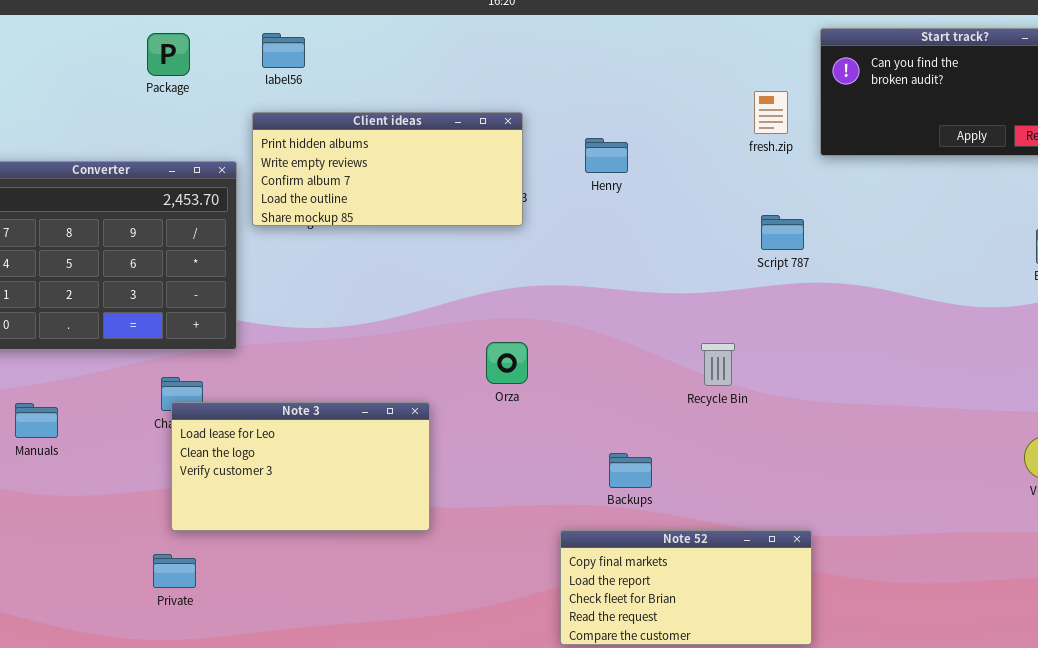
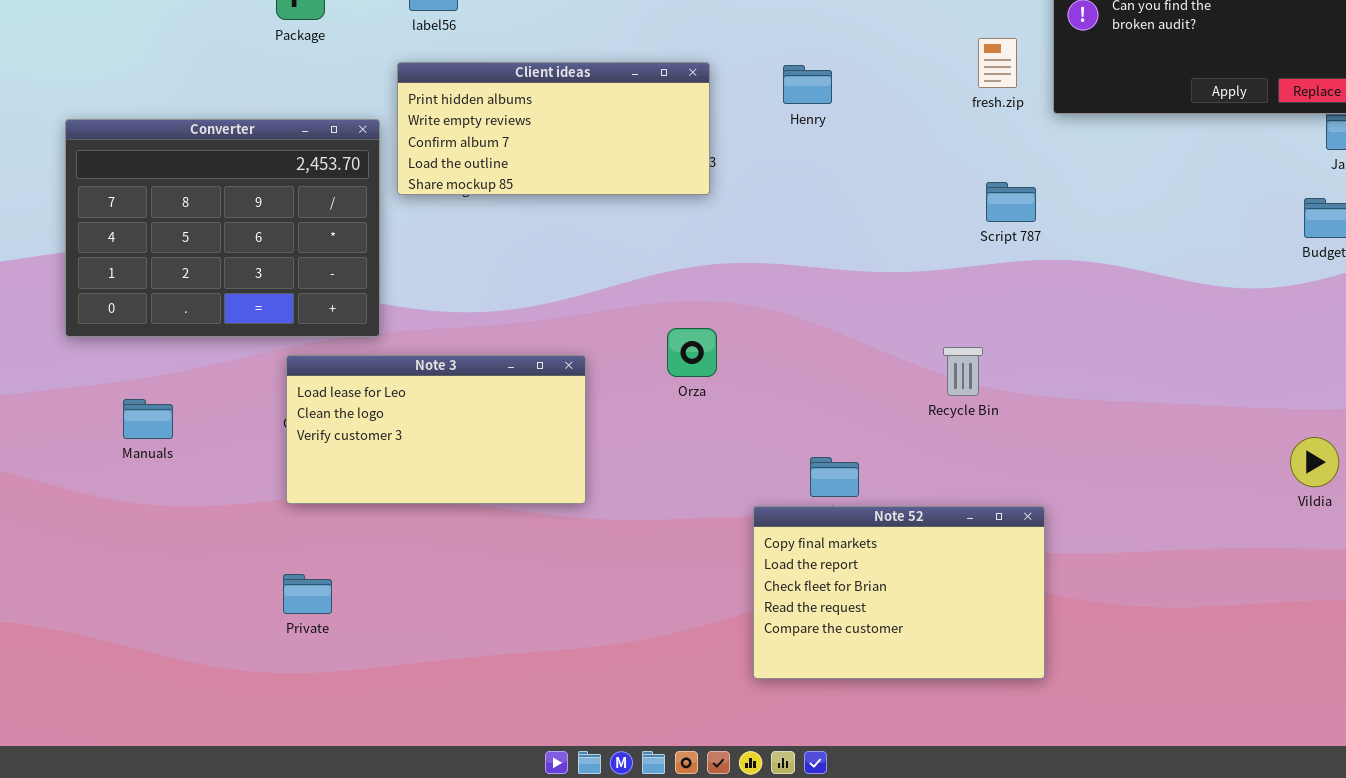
Henry: [585,138,628,173] -> [783,65,832,104], moved
Recycle Bin: [701,343,735,386] -> [943,347,983,396], moved
Note 3: [171,402,430,531] -> [286,355,586,504], moved
Note 52: [560,530,812,645] -> [753,506,1045,679], resized

